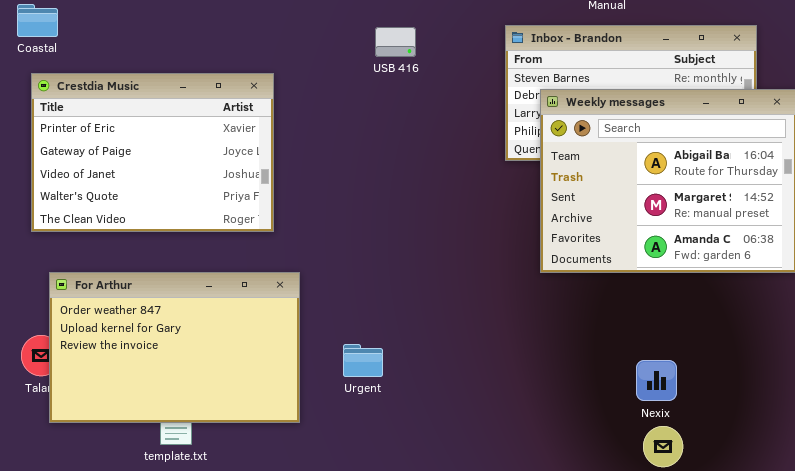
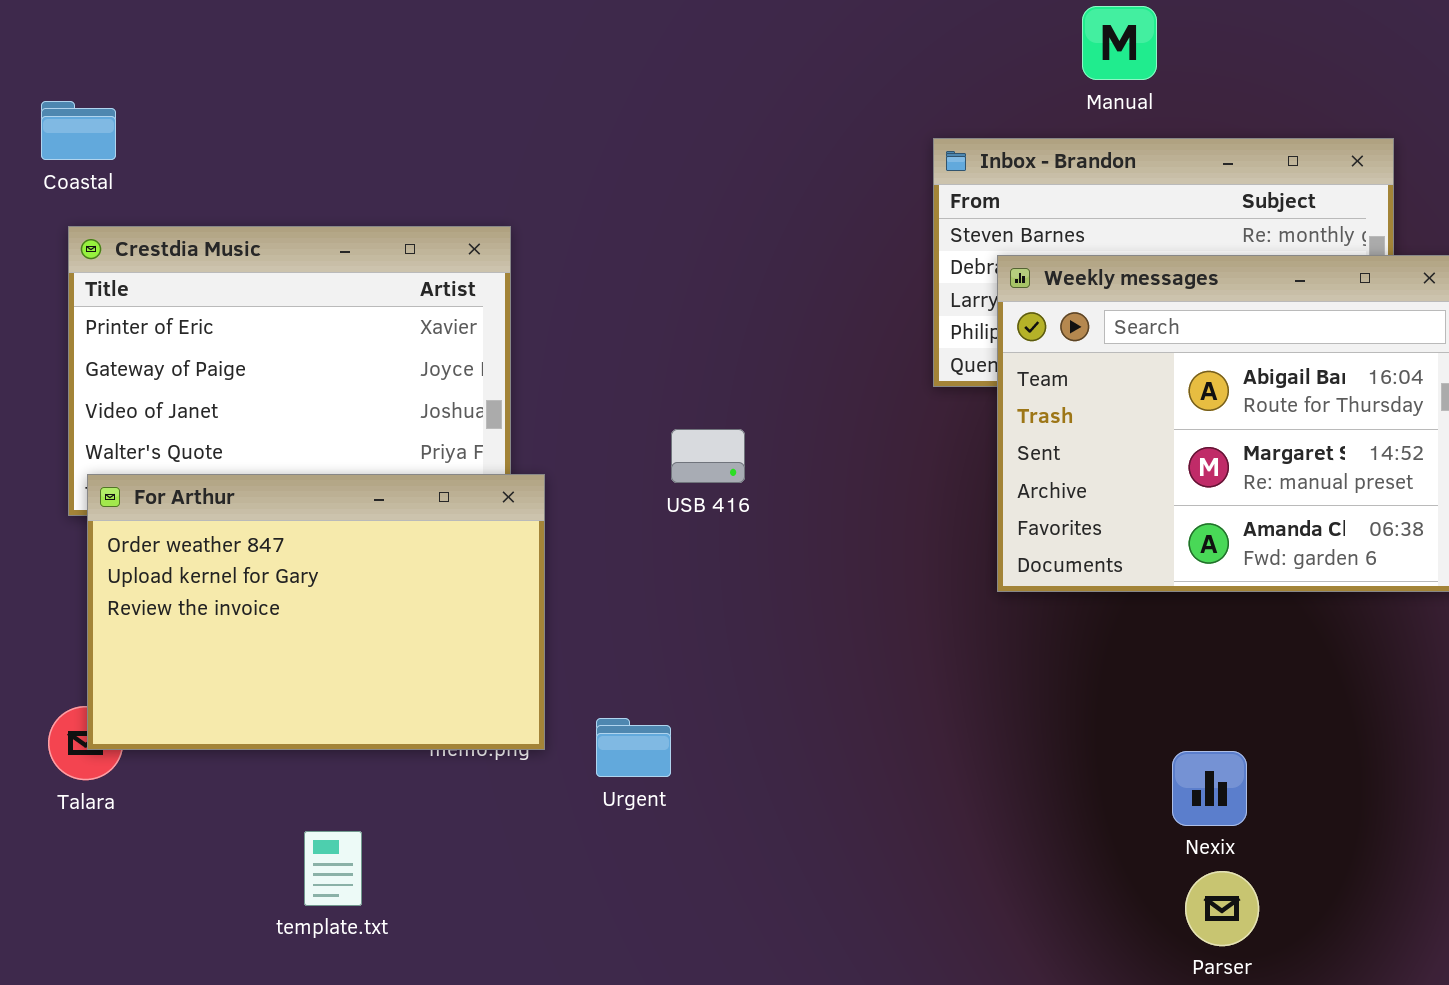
USB 416: [375,27,416,57] -> [671,429,745,483], moved
For Arthur: [49,272,300,423] -> [87,474,545,750], moved
Urgent: [343,344,383,377] -> [596,718,671,777], moved

